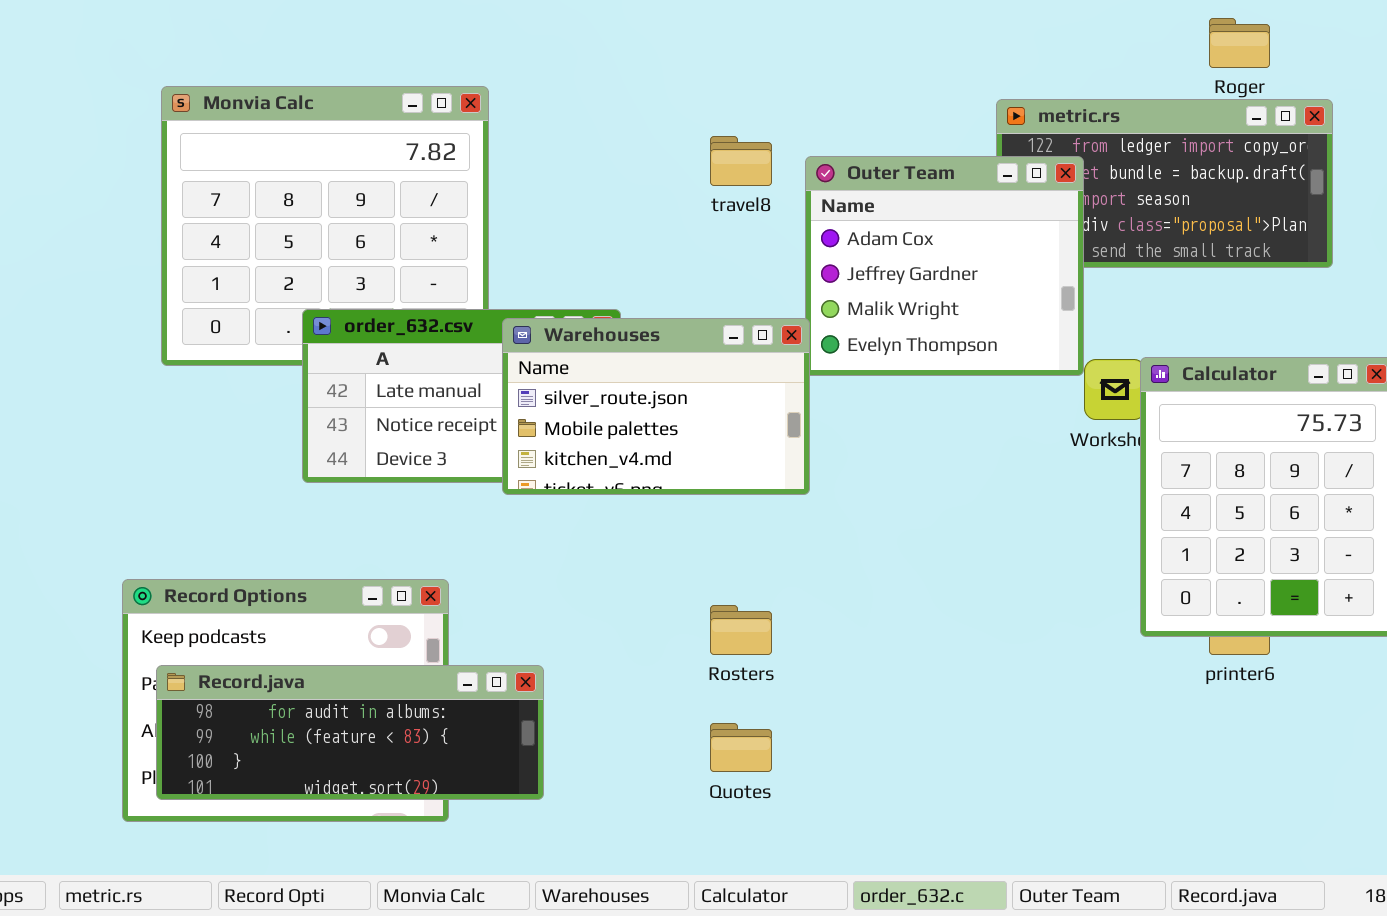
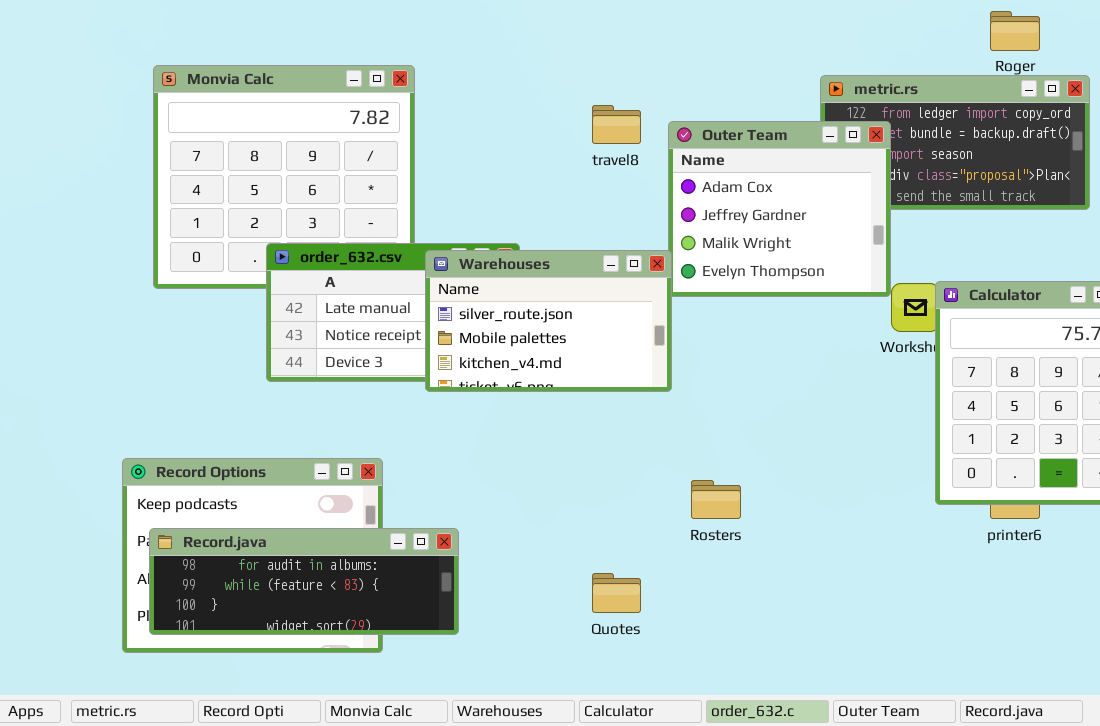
Rosters: [710,605,772,655] -> [691,480,741,519], moved

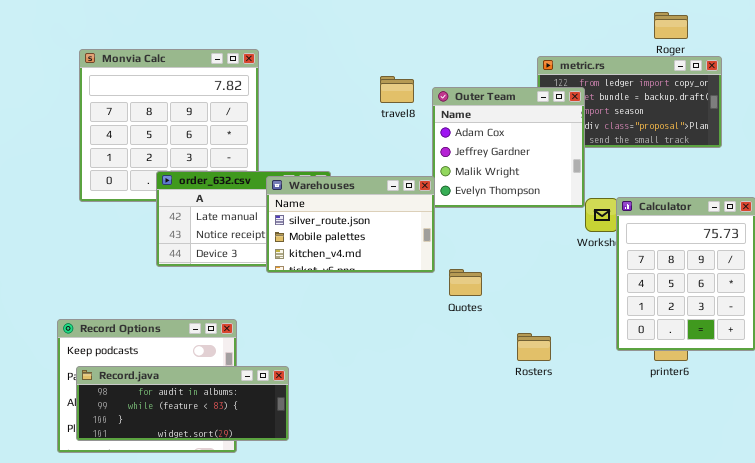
Rosters: [691,480,741,519] -> [517,333,551,361], moved
Quotes: [592,573,641,613] -> [449,269,482,296], moved

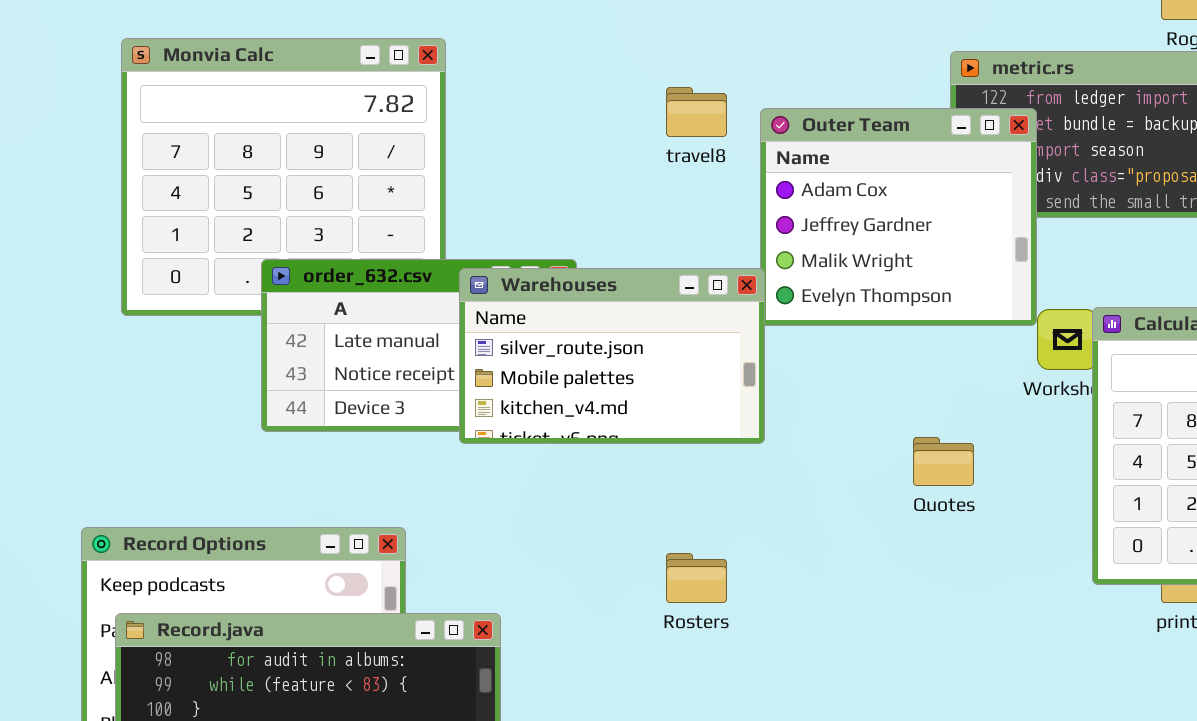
Quotes: [449,269,482,296] -> [913,437,974,486], moved
Rosters: [517,333,551,361] -> [666,553,727,603], moved

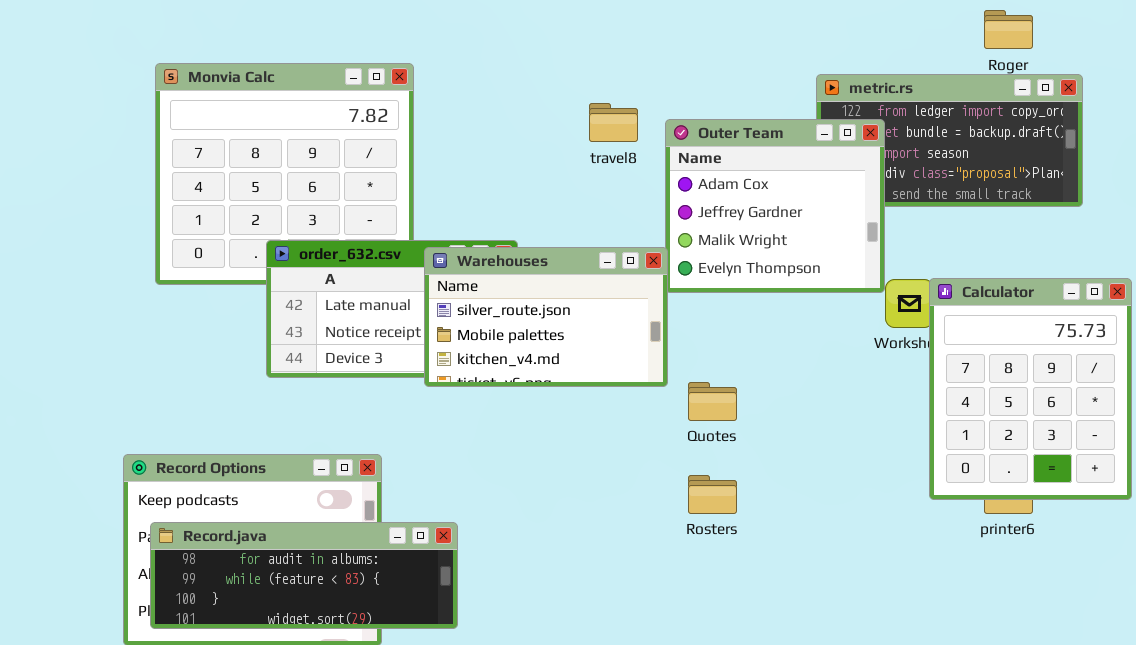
Quotes: [913,437,974,486] -> [688,382,737,421], moved
Rosters: [666,553,727,603] -> [688,475,737,514], moved

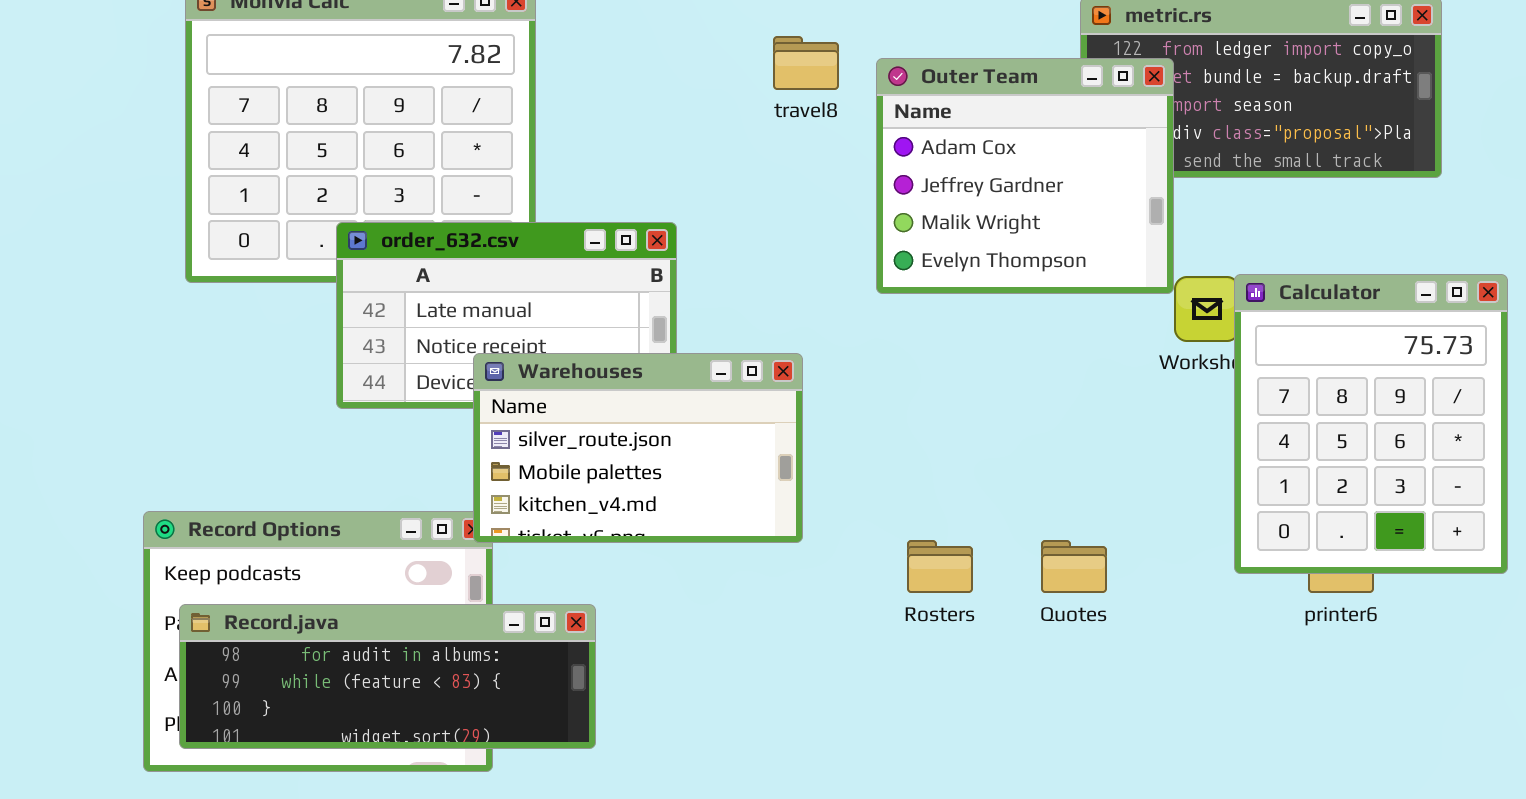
Warehouses: [424,247,668,387] -> [473,353,803,543], moved
Quotes: [688,382,737,421] -> [1041,540,1107,593], moved

